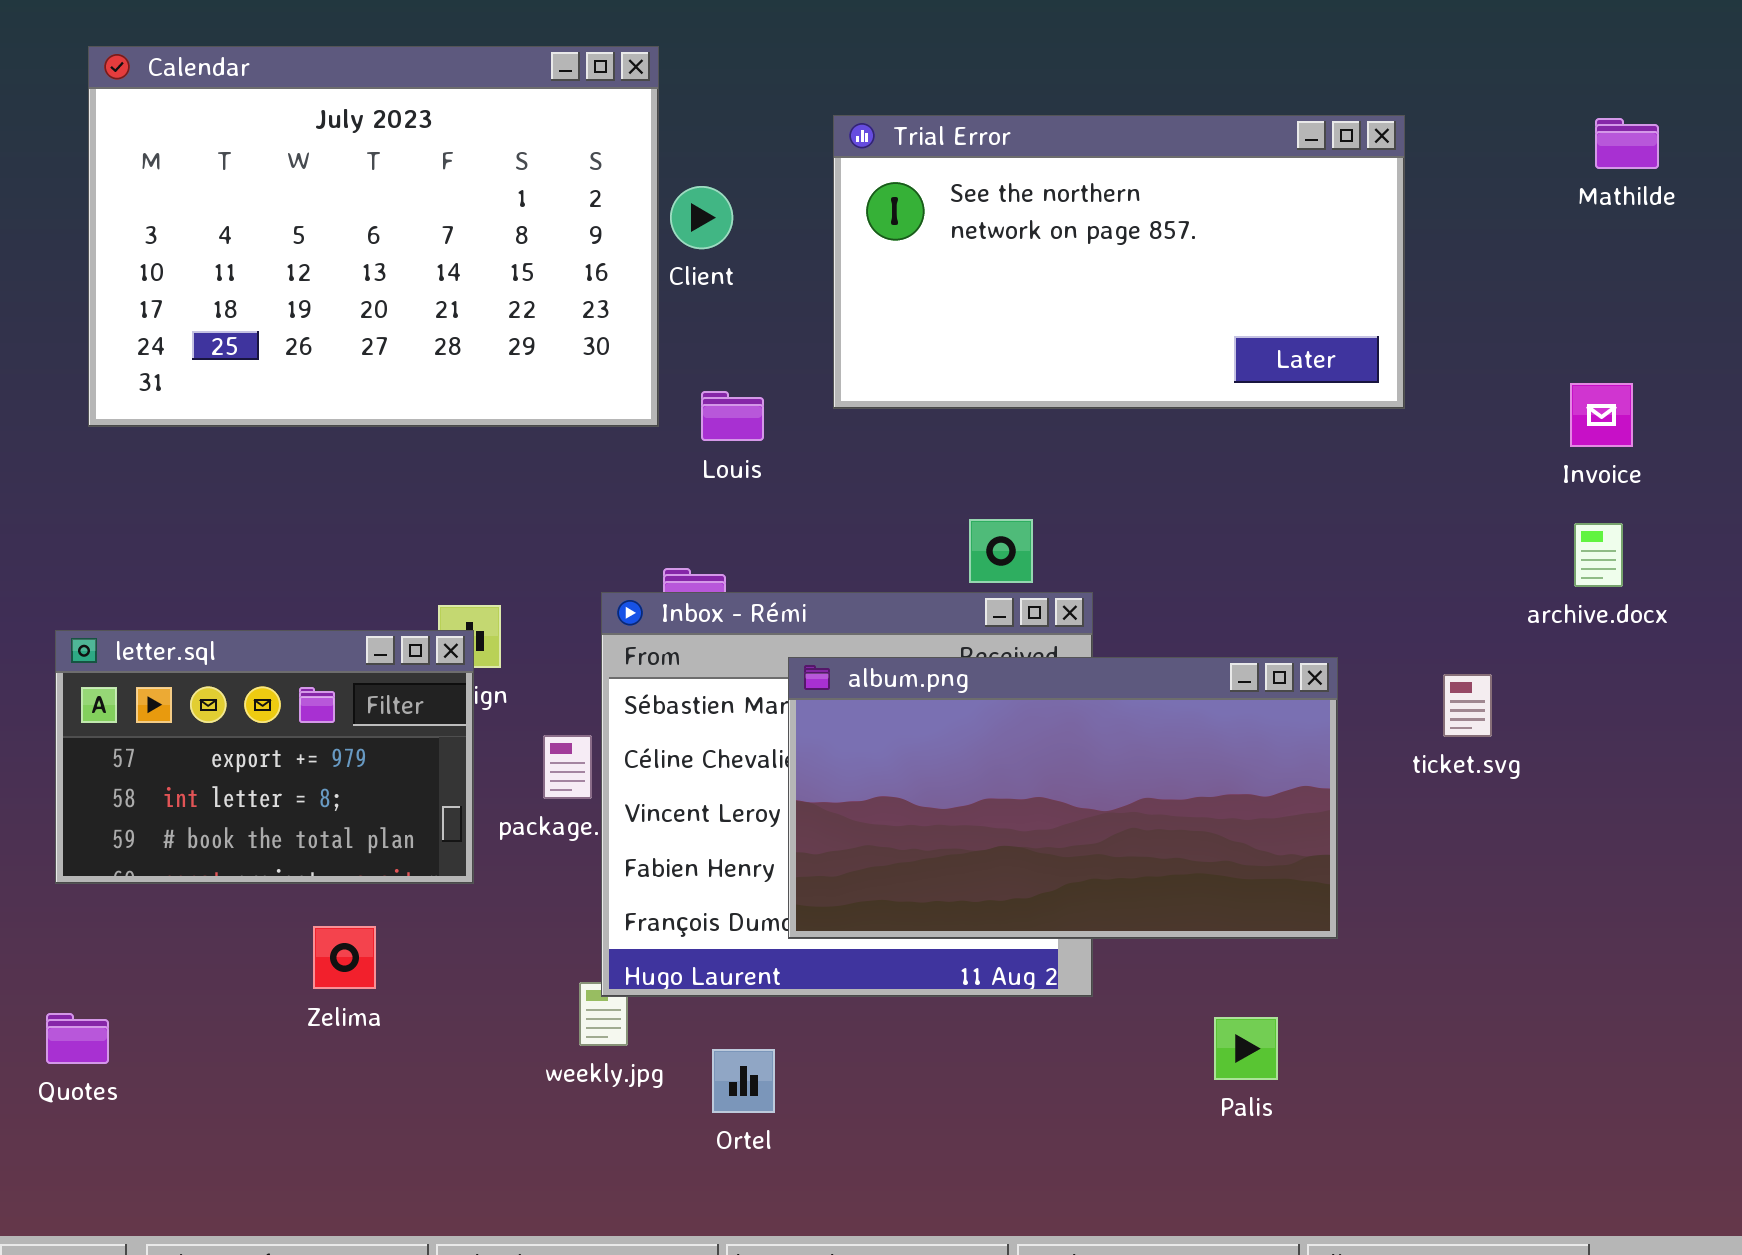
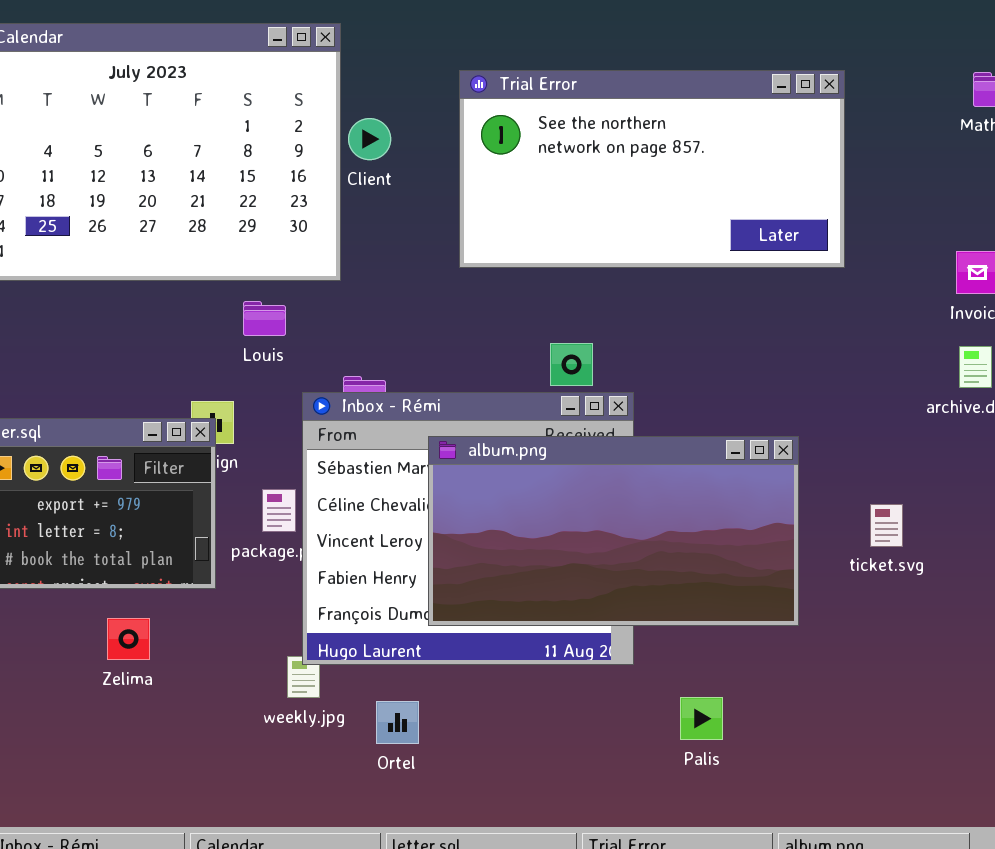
Louis: [701,391,764,441] -> [243,301,286,336], moved
ticket.svg: [1443,674,1492,737] -> [870,504,903,547], moved
Palis: [1214,1017,1278,1080] -> [680,697,723,740], moved

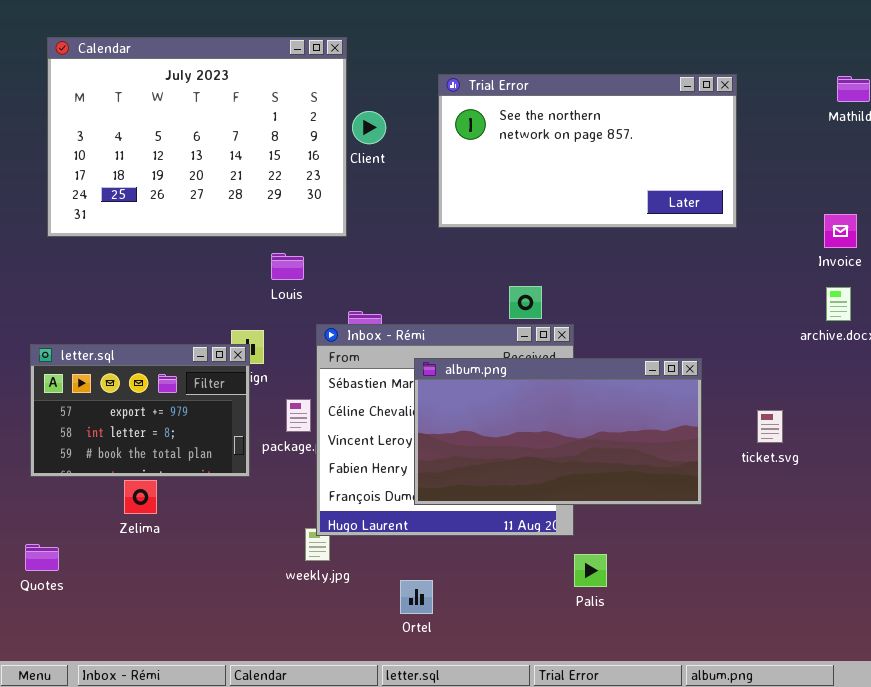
Zelima: [107,618,150,660] -> [124,480,157,514], moved
Palis: [680,697,723,740] -> [574,554,607,587], moved
Ortel: [376,701,419,744] -> [400,580,433,614], moved

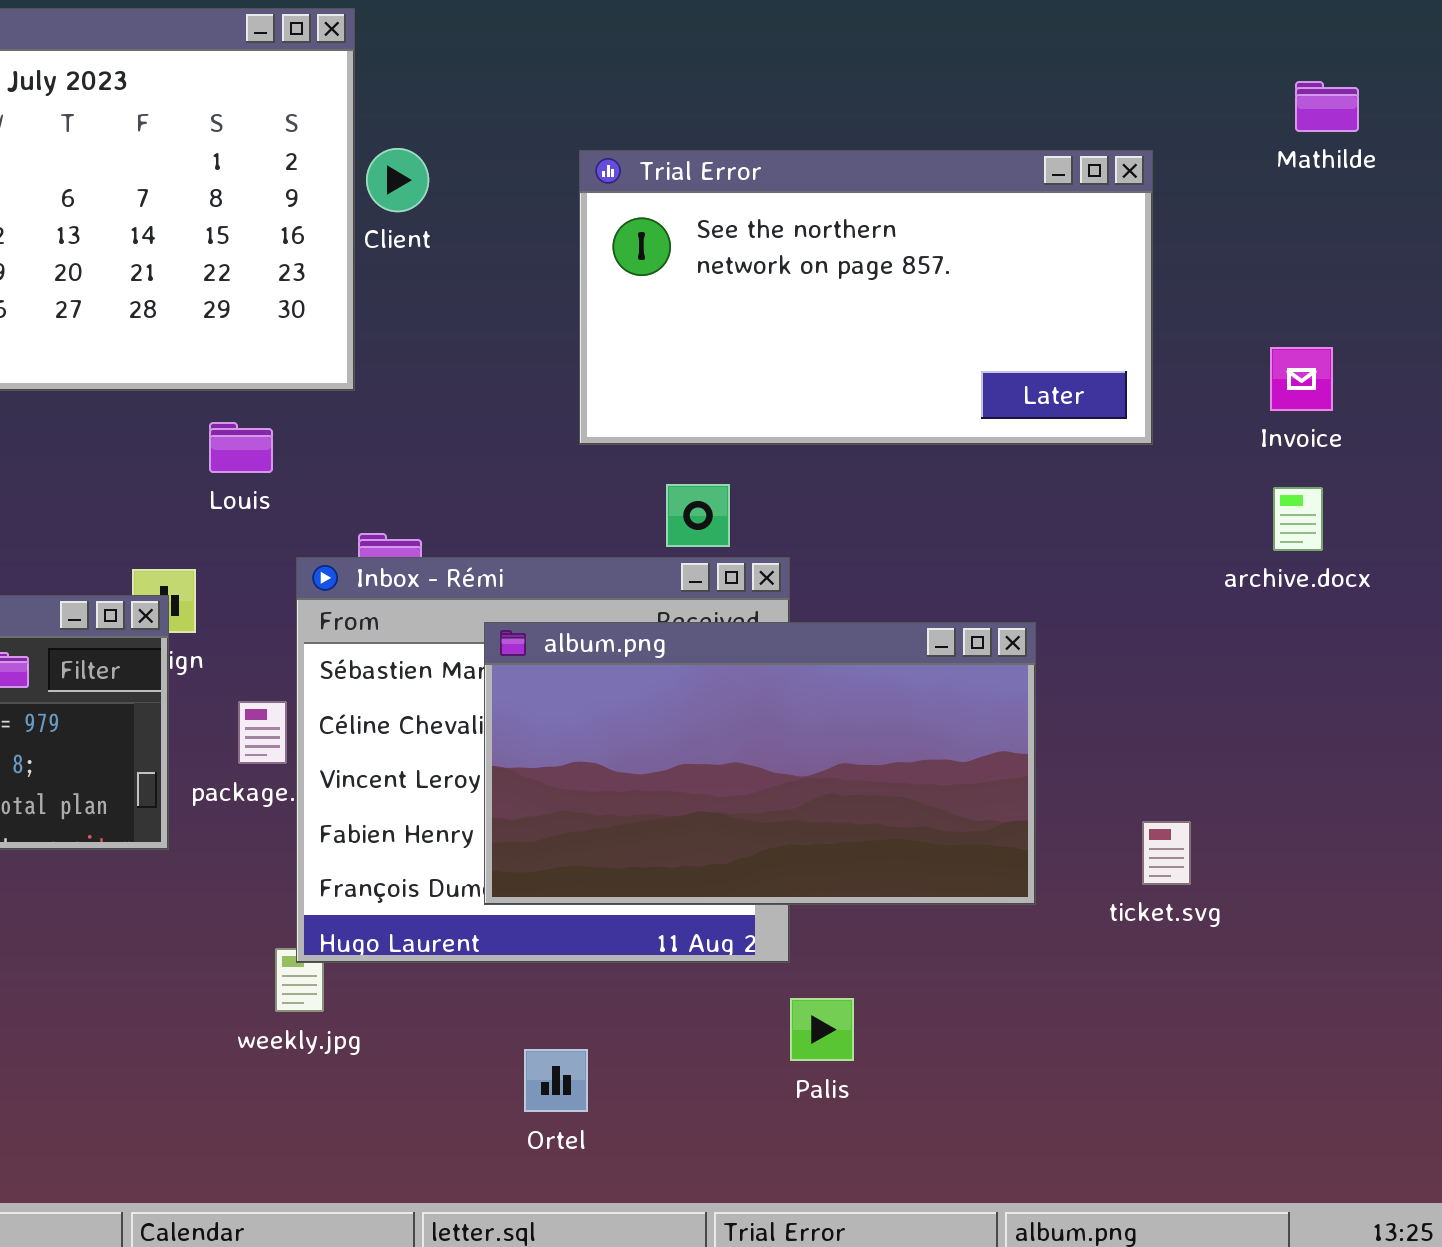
Trial Error: [438,74,737,228] -> [579,150,1153,445], moved
ticket.svg: [757,410,783,443] -> [1142,821,1191,885], moved
Ortel: [400,580,433,614] -> [524,1049,588,1112], moved

